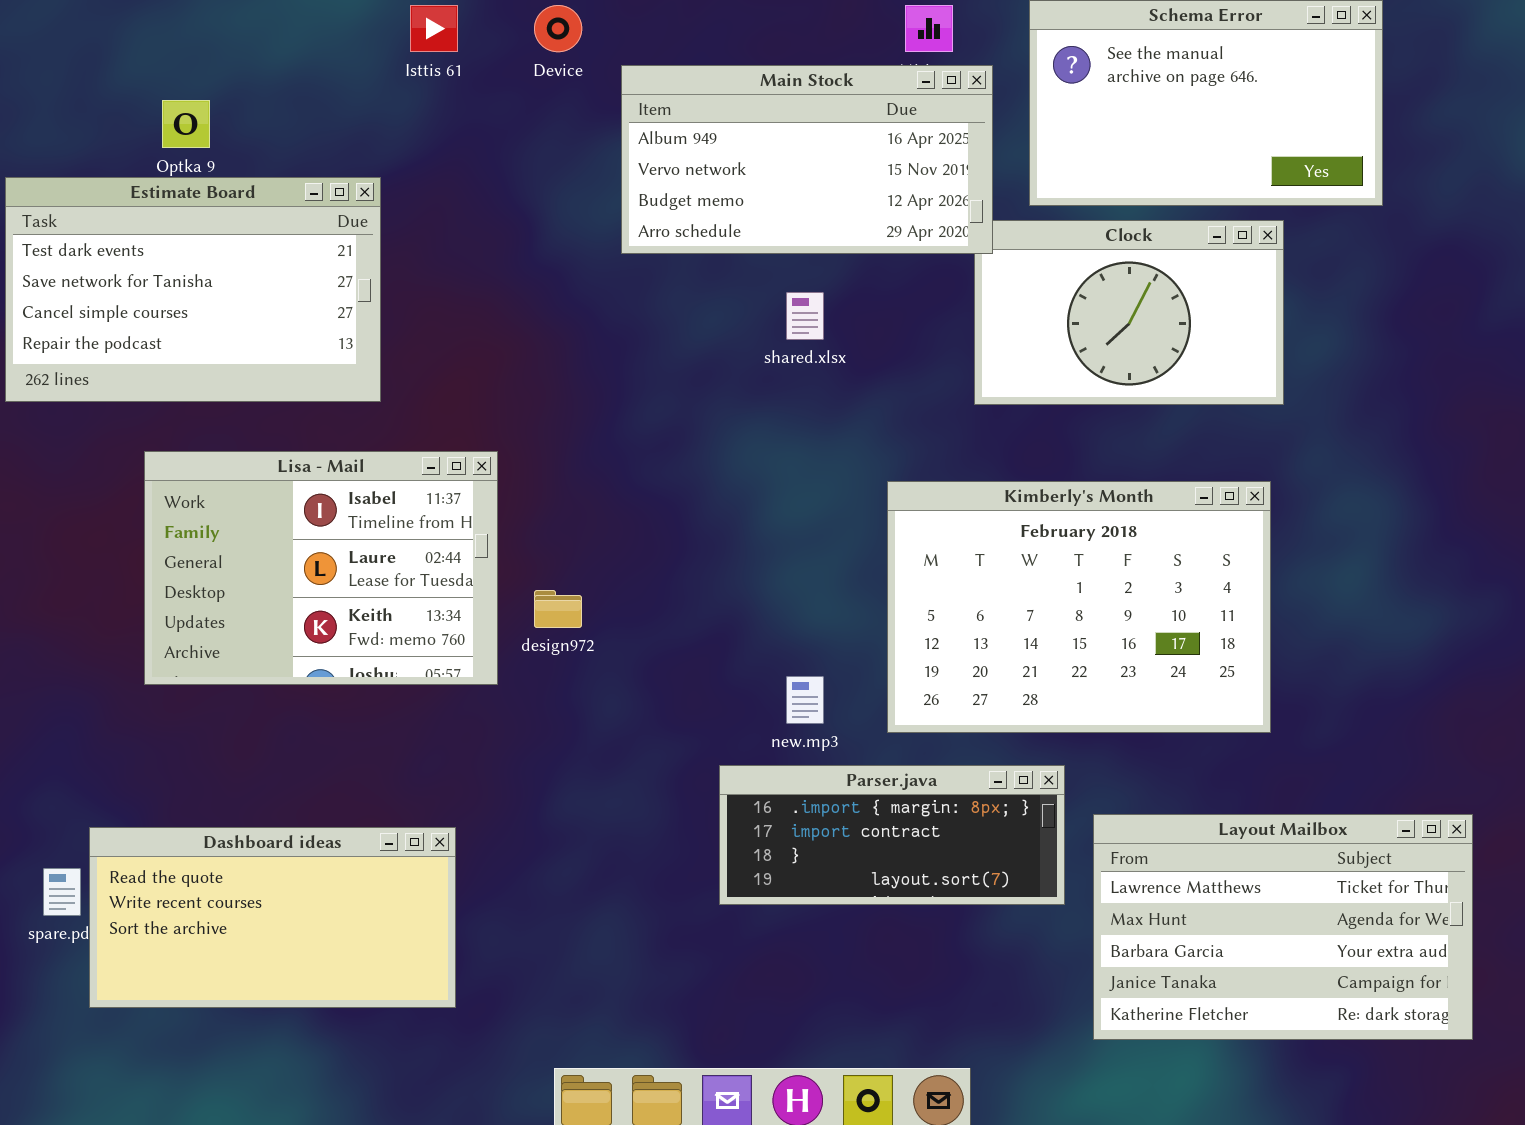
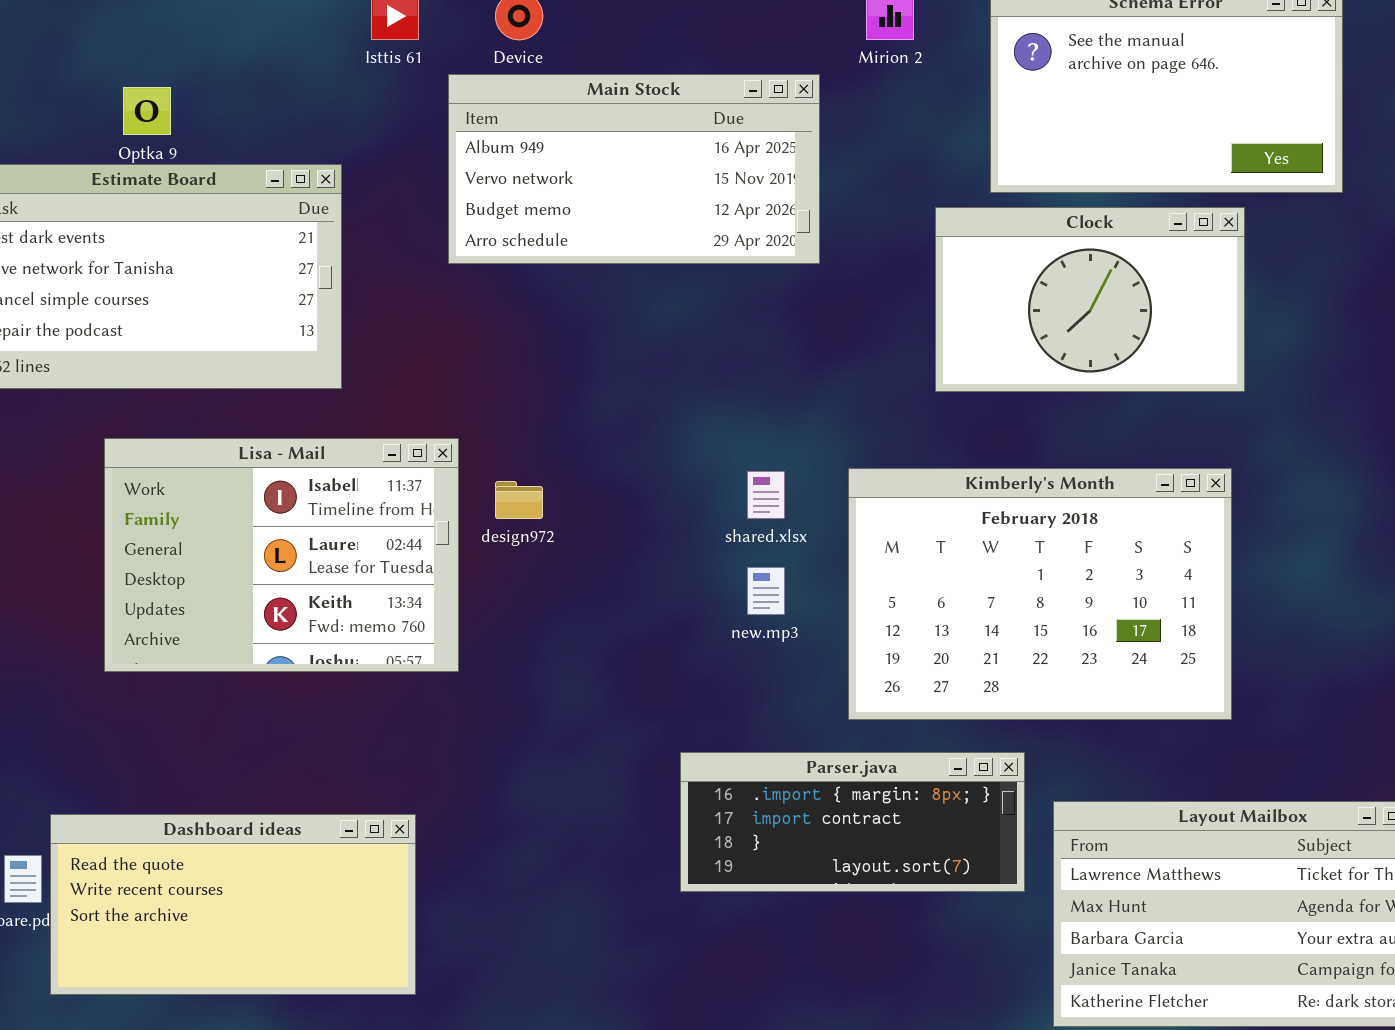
Main Stock: [621,65,993,254] -> [448,74,820,264], moved
shared.xlsx: [786,292,824,340] -> [747,471,785,519], moved
design972: [534,590,582,628] -> [495,481,543,519], moved
new.mp3: [786,676,824,724] -> [747,567,785,615], moved

